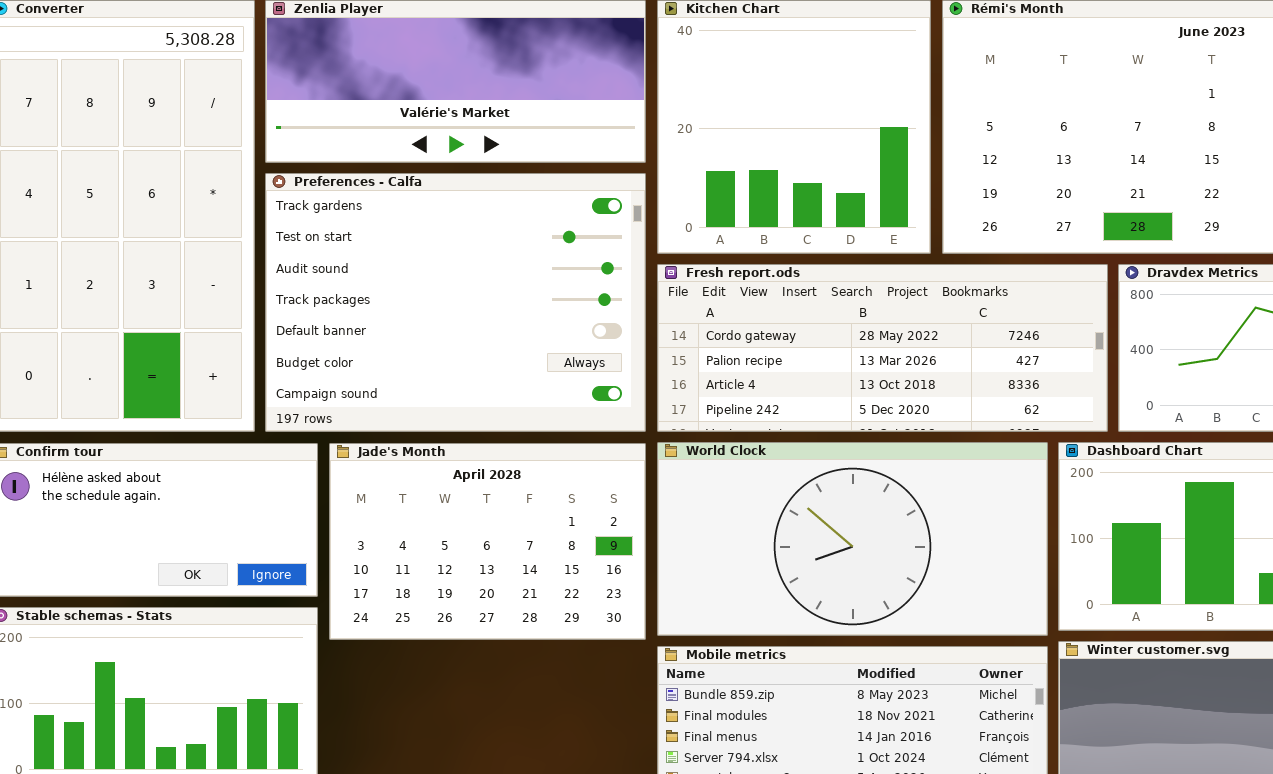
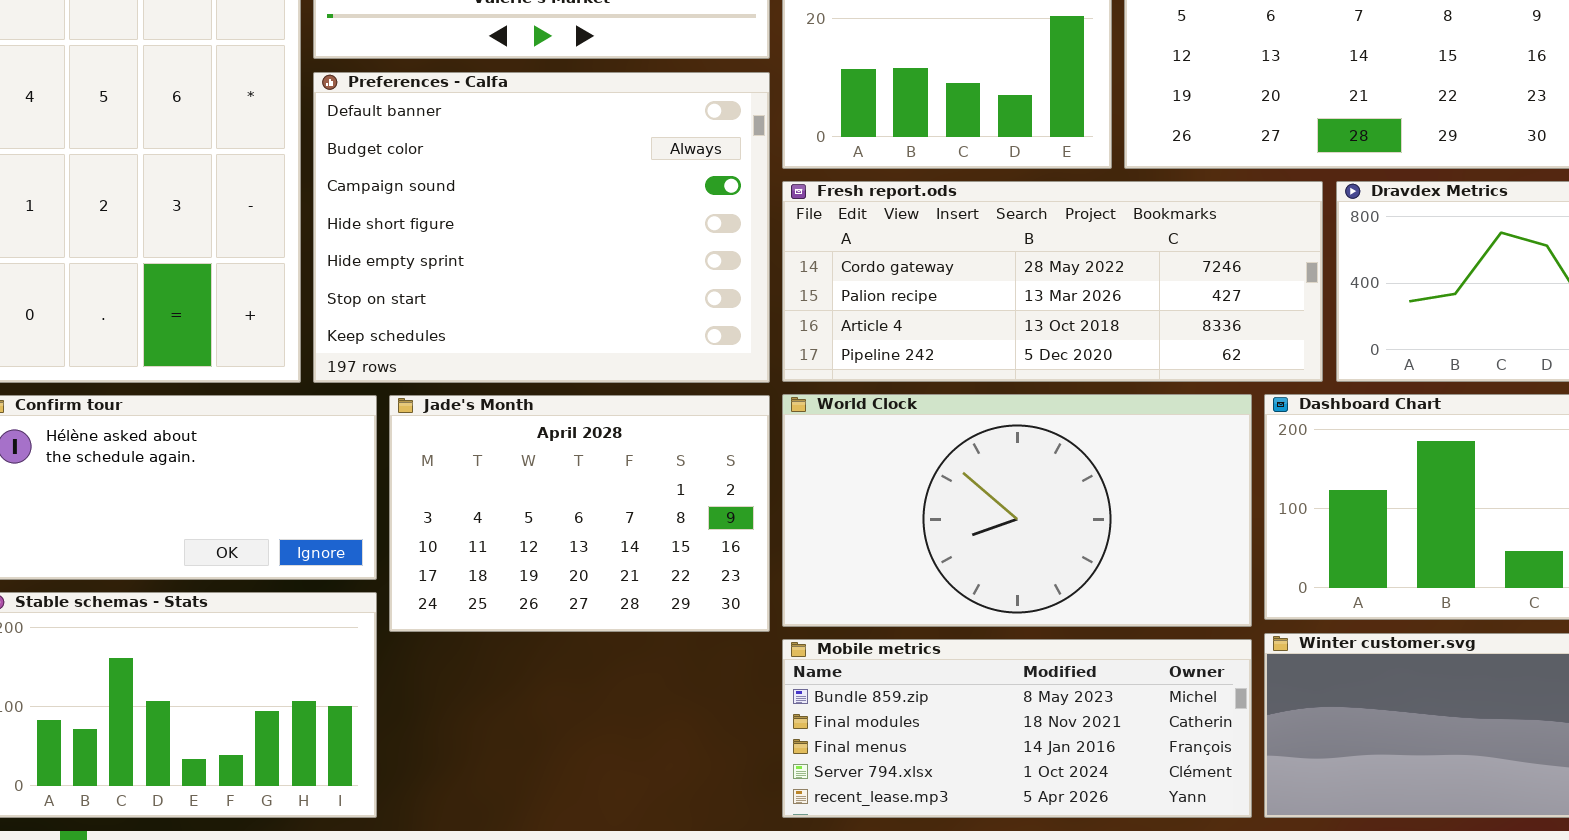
Preferences - Calfa: [265,173,646,432] -> [313,72,770,383], scrolled down 4 rows

